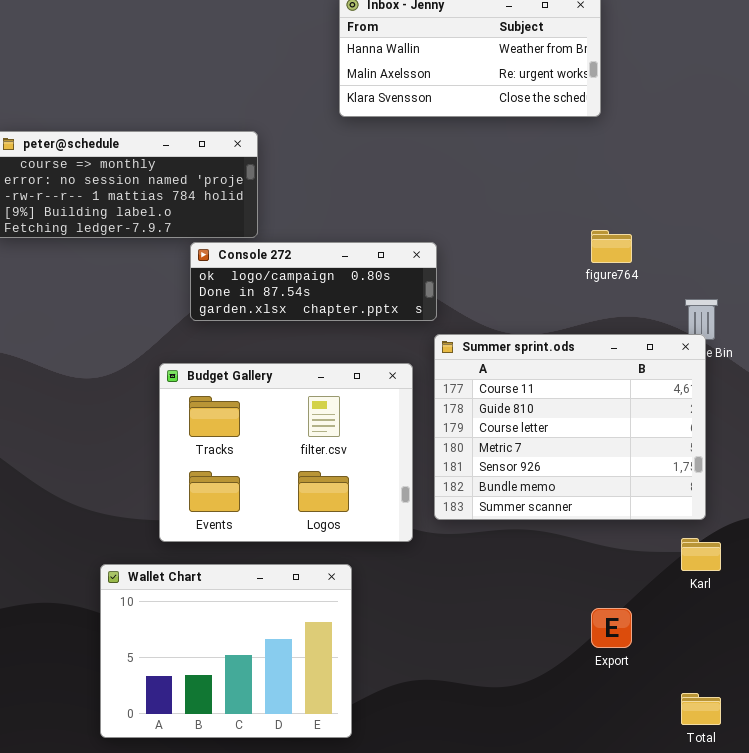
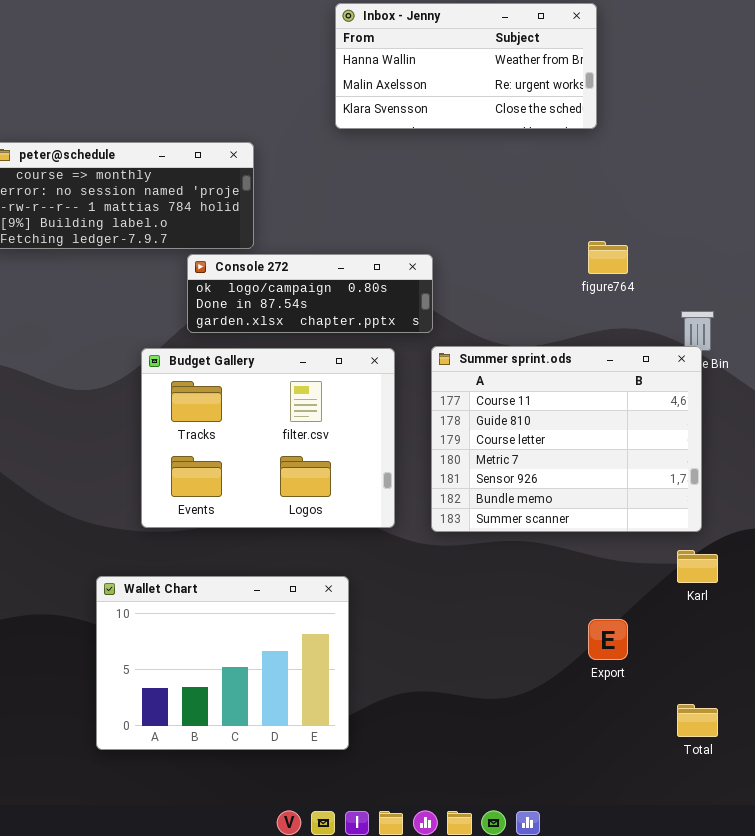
Budget Gallery: [159,363,413,542] -> [141,348,395,528], moved

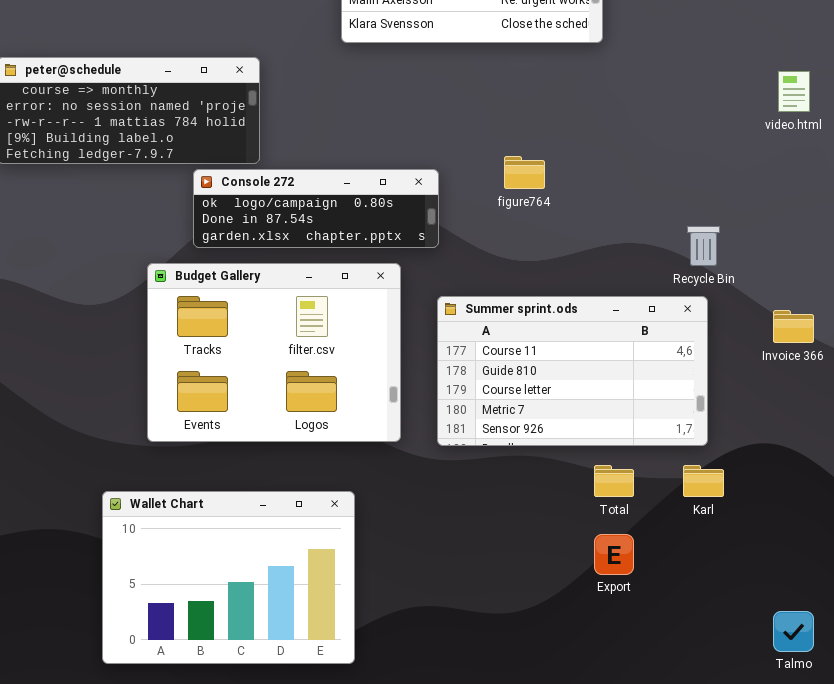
figure764: [588,241,628,274] -> [504,156,545,189], moved
Summer sprint.ods: [431,346,702,532] -> [437,296,708,446], resized
Total: [677,704,718,737] -> [594,465,634,497], moved

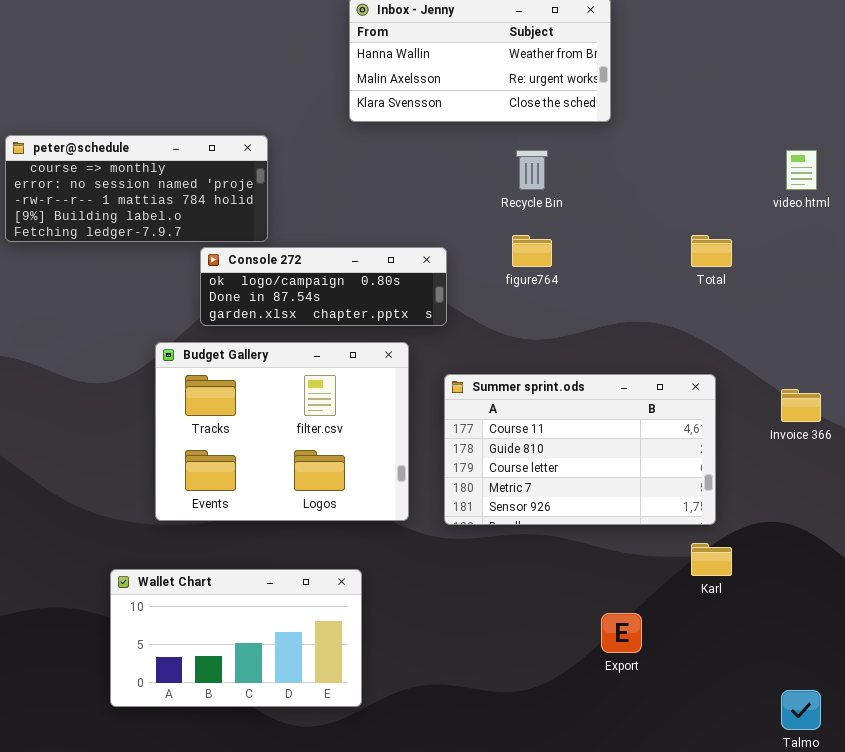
Recycle Bin: [687,226,720,266] -> [516,150,548,190], moved
Total: [594,465,634,497] -> [691,235,732,267], moved
Wallet Chart: [102,491,355,664] -> [110,569,362,707], resized

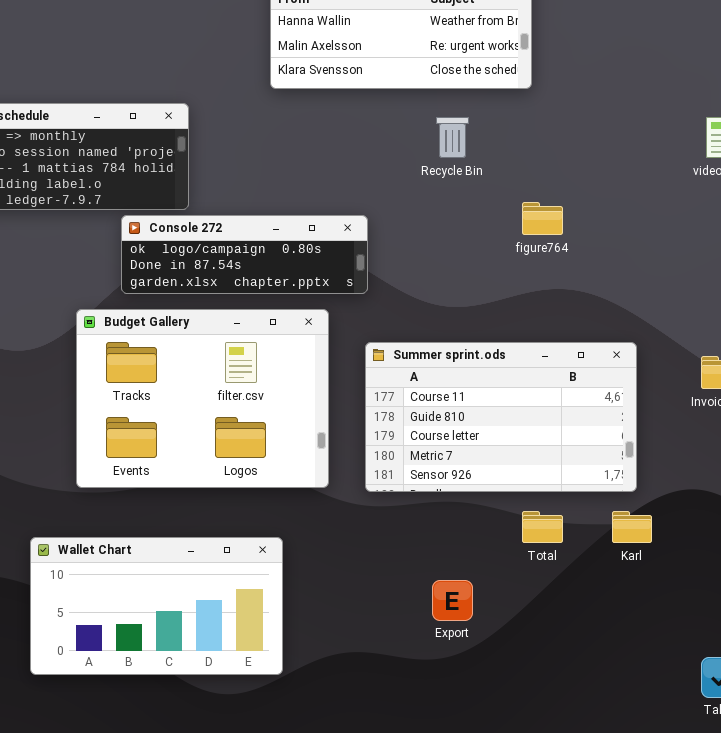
figure764: [512,235,552,267] -> [522,202,563,235], moved
Total: [691,235,732,267] -> [522,511,563,543], moved
Export: [601,613,642,653] -> [432,580,473,621], moved

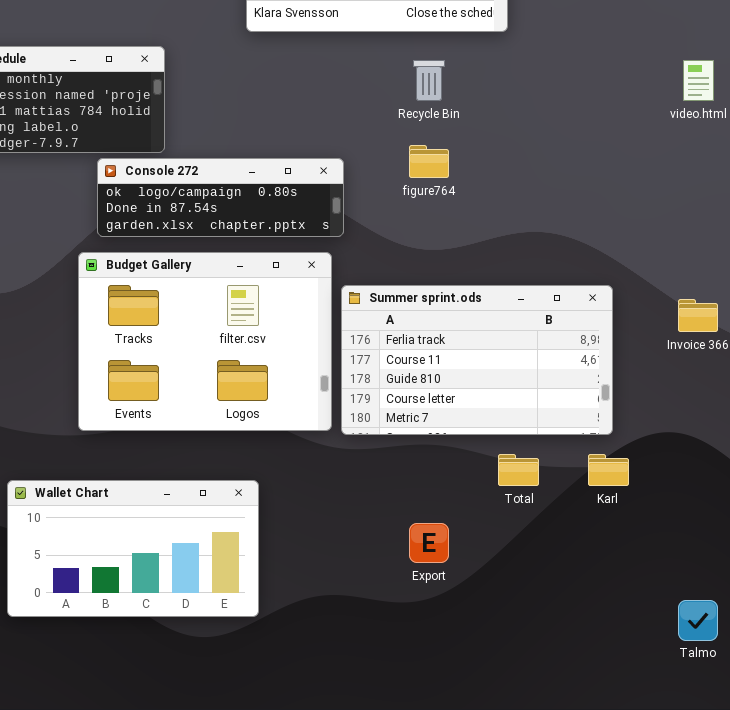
figure764: [522,202,563,235] -> [409,145,449,178], moved
Budget Gallery: [76,309,329,488] -> [78,252,332,431], moved
Summer sprint.ods: [365,342,637,492] -> [341,285,613,435], scrolled up 1 row

